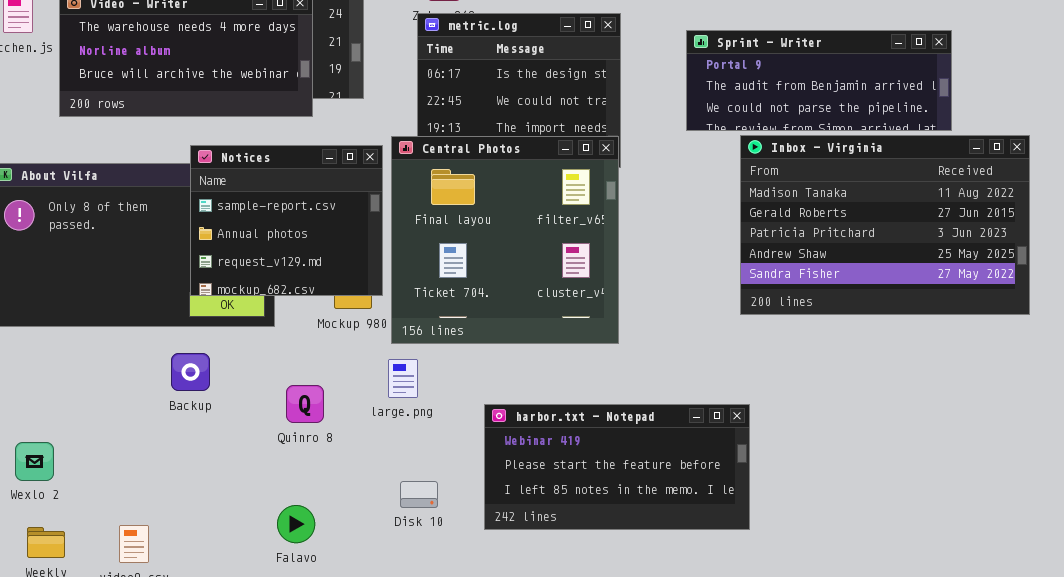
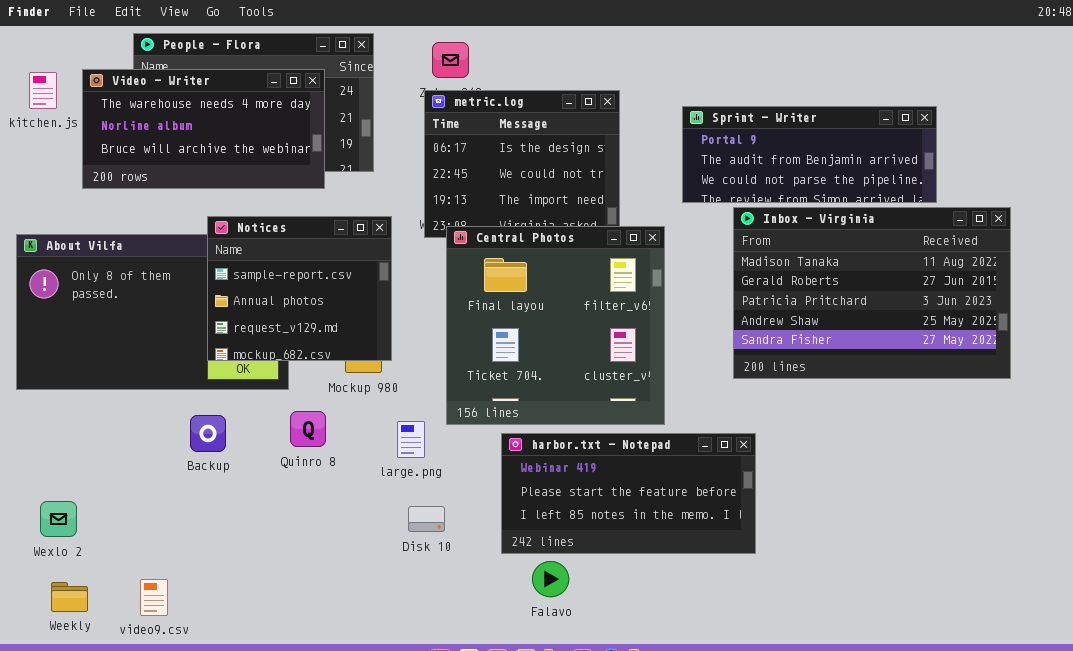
Central Photos: [391,136,619,344] -> [446,226,665,425], moved
Quinro 8: [286,385,324,423] -> [290,411,326,447], moved
harbor.txt - Notepad: [484,404,750,530] -> [501,433,756,554], moved
Disk 10: [400,481,438,508] -> [408,506,445,532], moved
Falavo: [277,505,315,543] -> [532,561,569,597], moved

